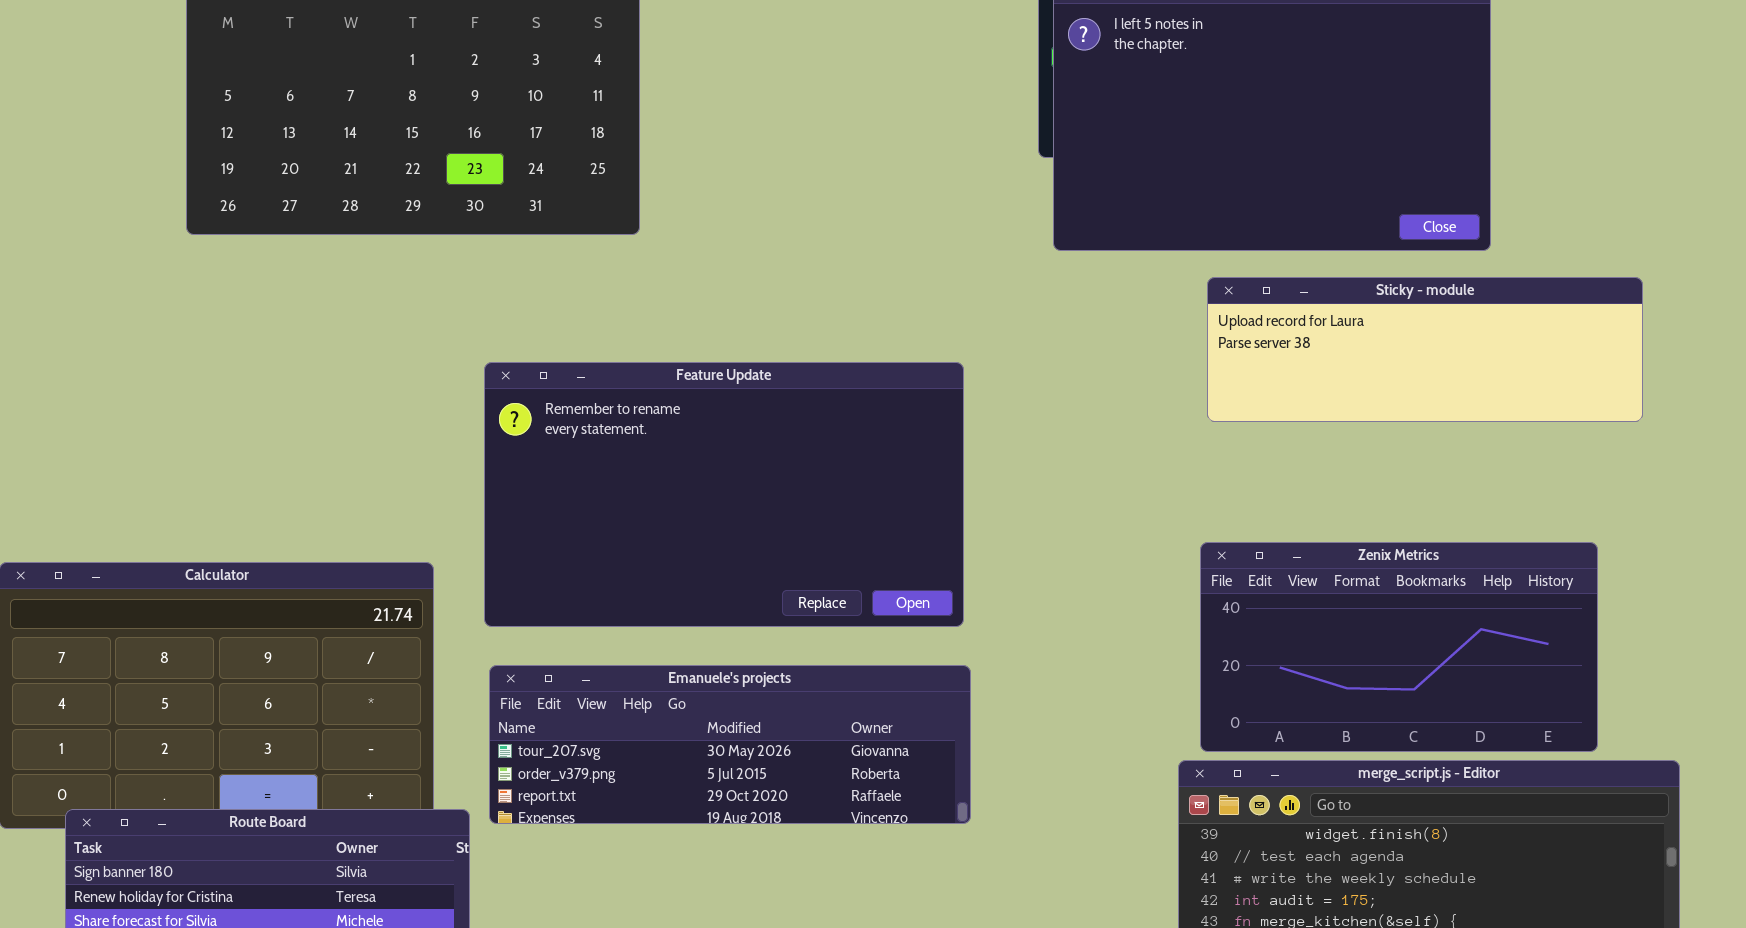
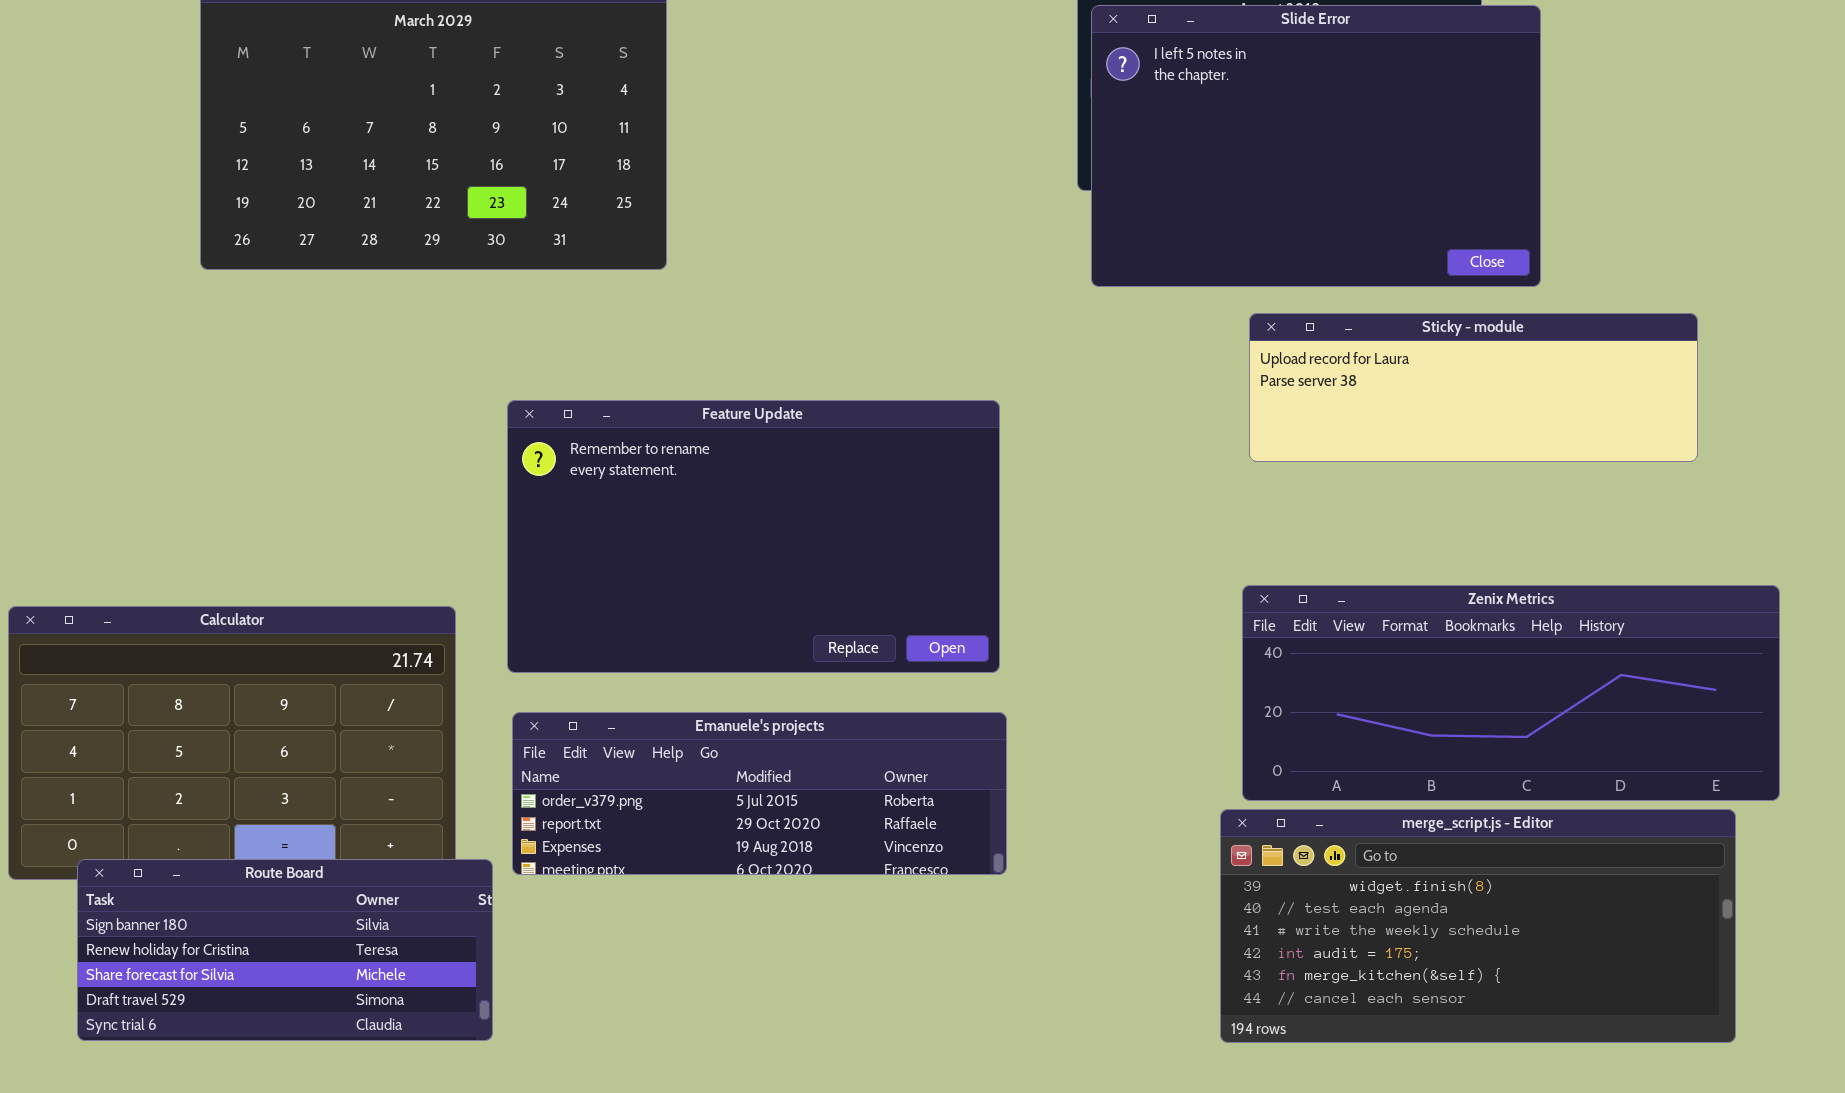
Zenix Metrics: [1200,542,1598,752] -> [1242,585,1780,801], resized
Emanuele's projects: [489,665,971,824] -> [512,712,1007,875], scrolled down 1 row

